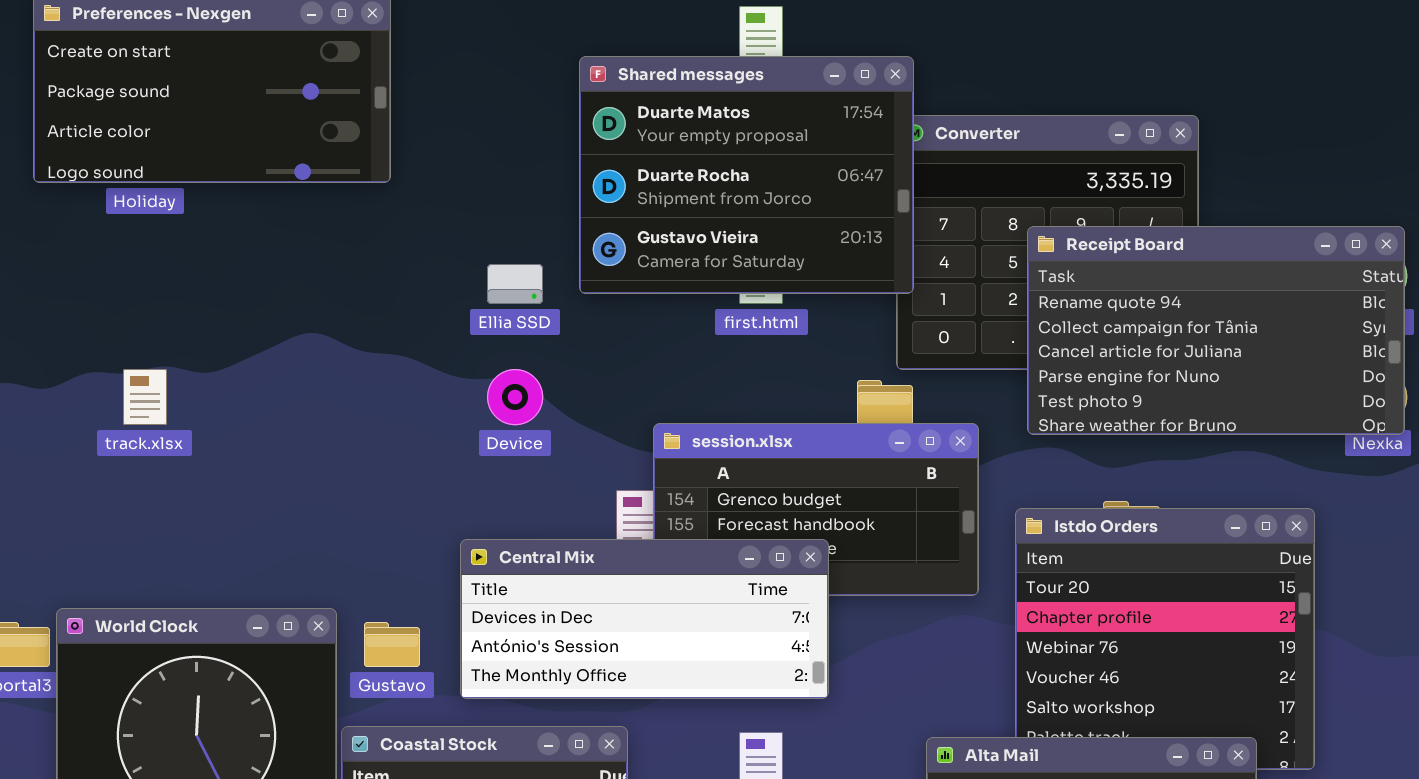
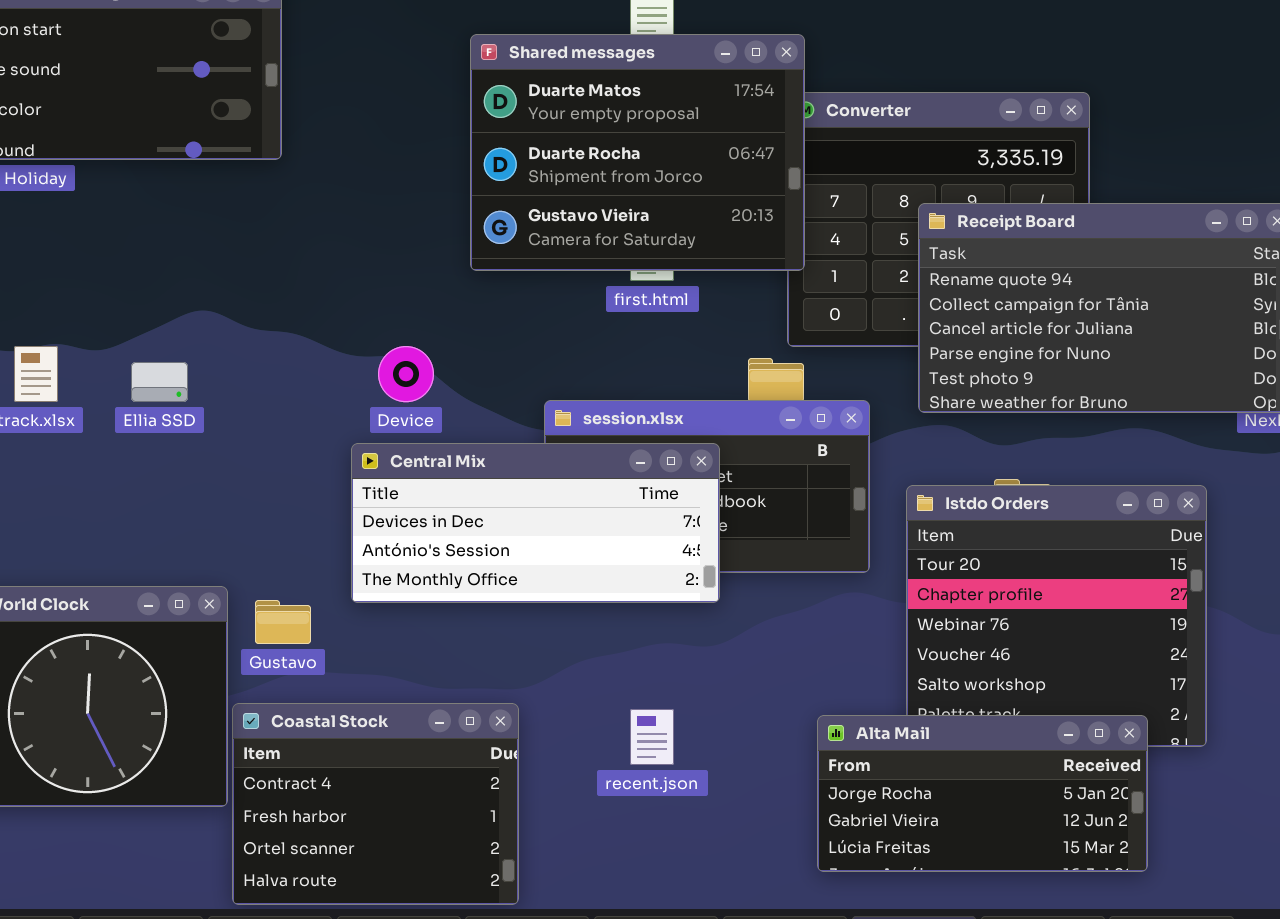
Ellia SSD: [487,264,543,304] -> [131,362,188,402], moved
Central Mix: [460,539,829,699] -> [351,443,720,603], moved

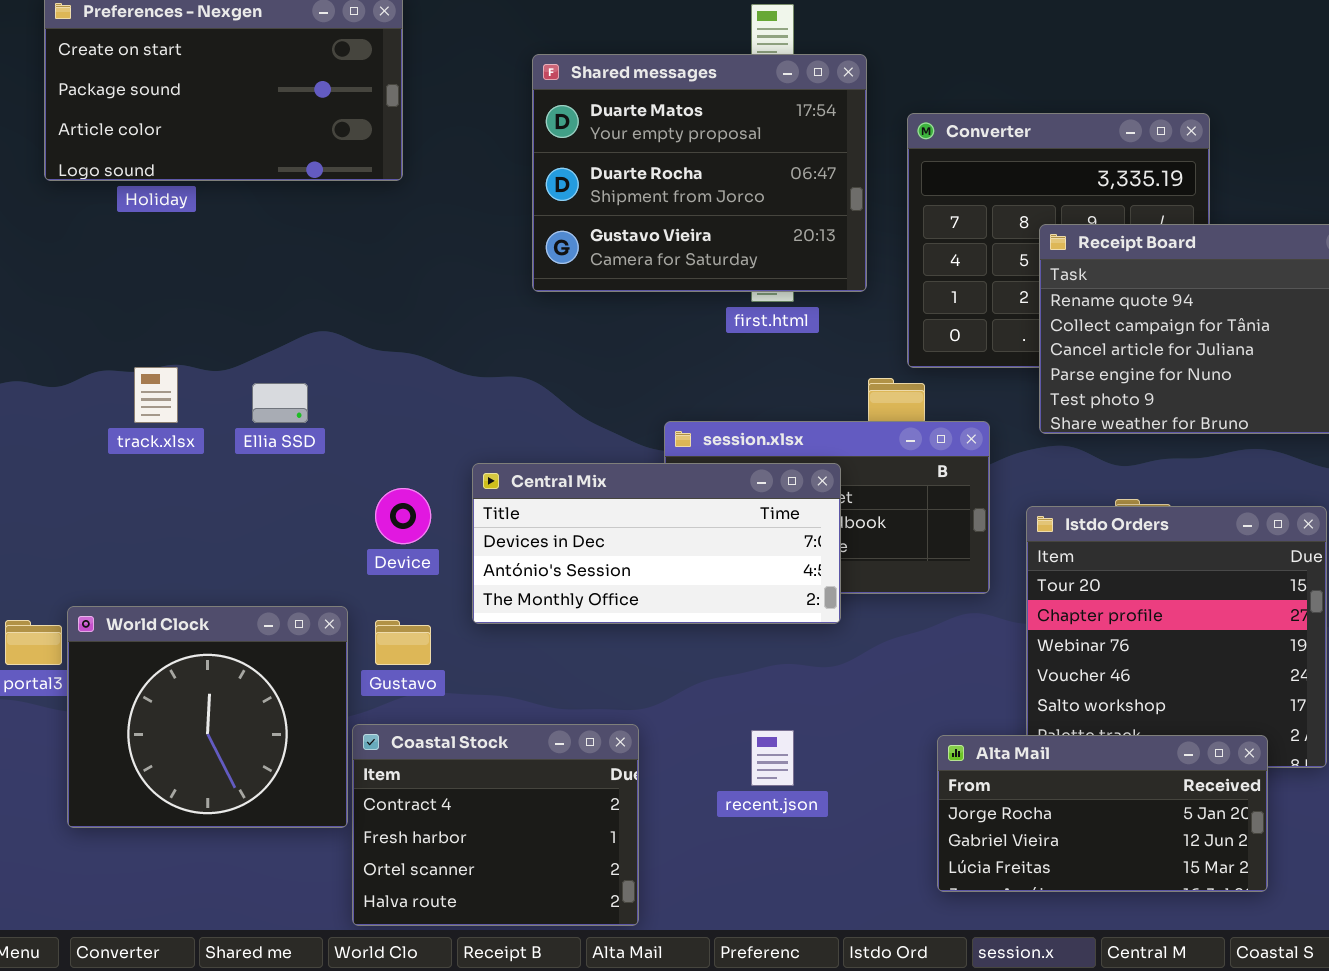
Shared messages: [470,34,805,271] -> [532,54,867,292], moved
Device: [378,346,434,402] -> [375,488,431,544], moved

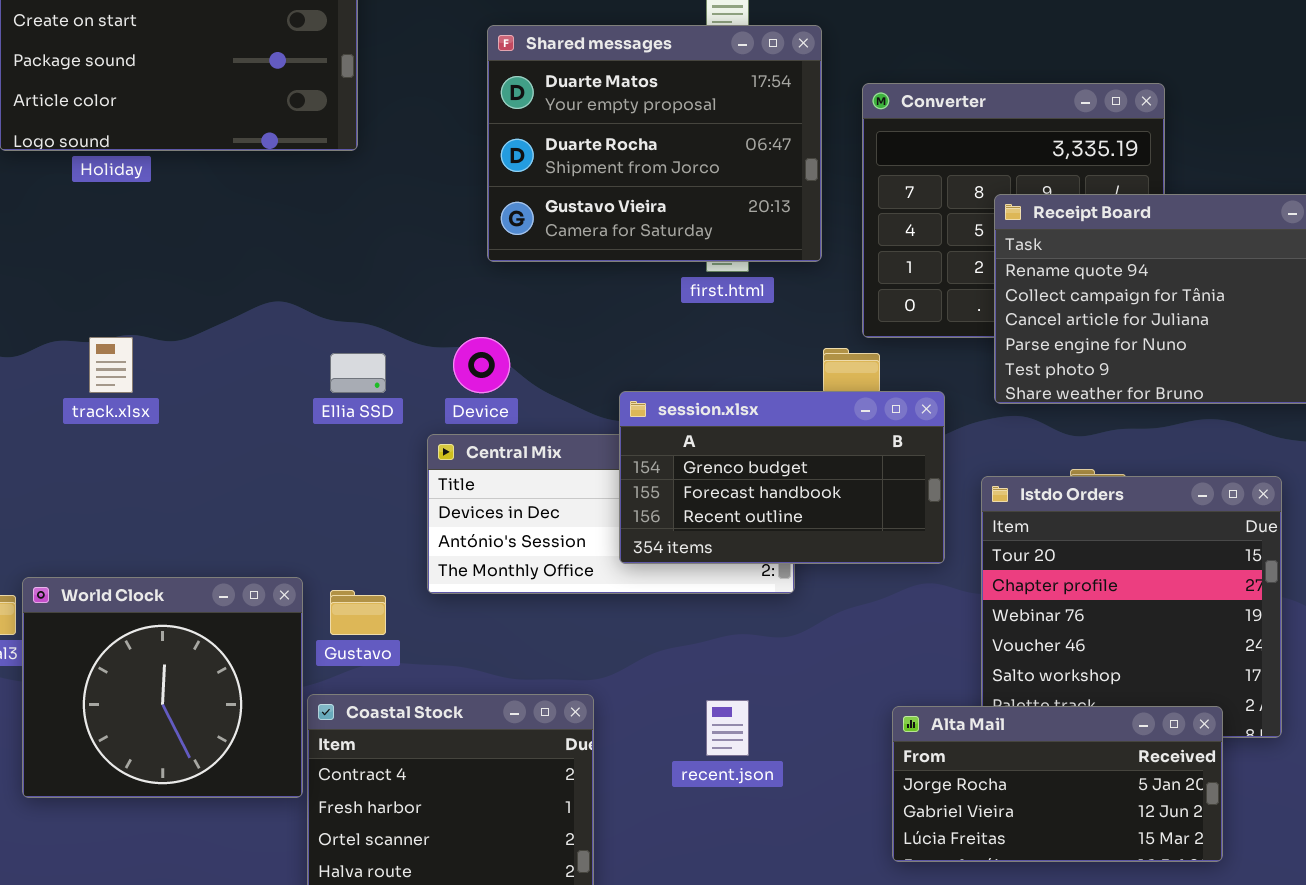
Ellia SSD: [252,383,308,423] -> [330,353,386,393], moved
session.xlsx: [664,421,990,594] -> [619,391,945,564], raised
Device: [375,488,431,544] -> [453,337,510,393], moved

